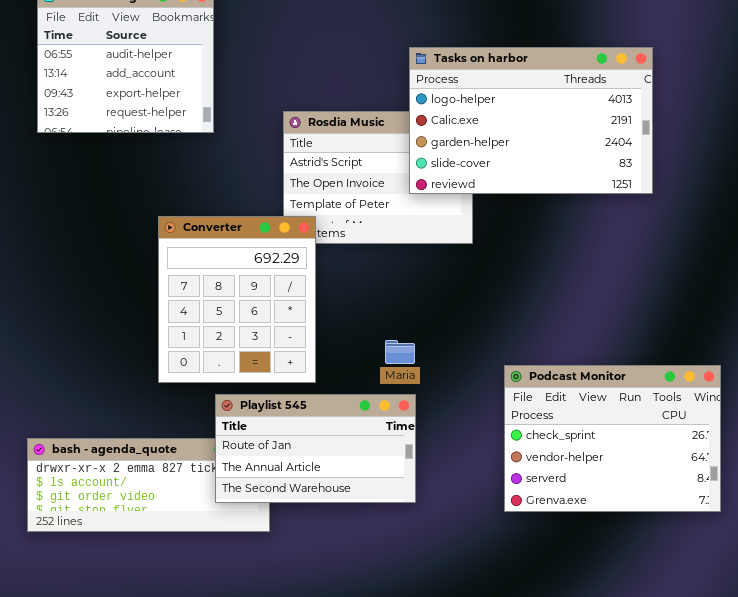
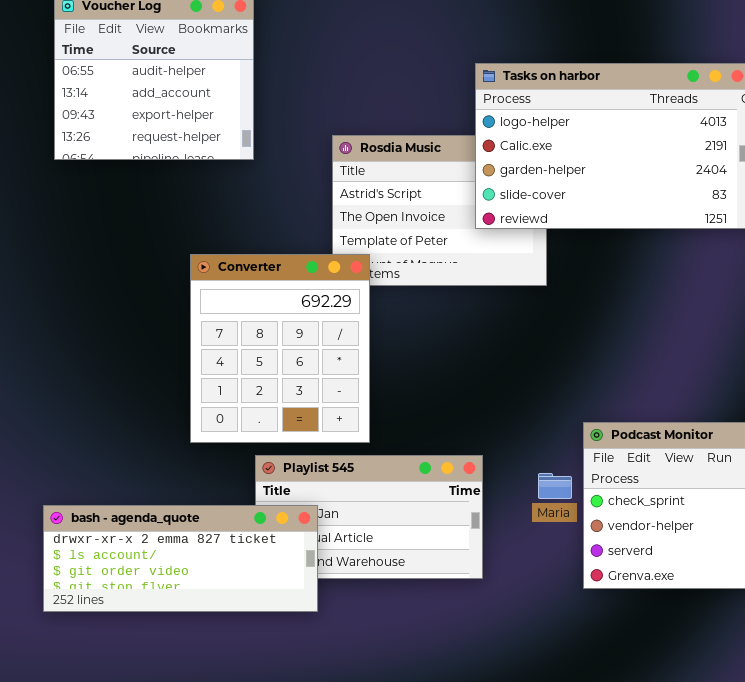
Maria: [385,340,415,364] -> [538,473,572,499], moved
bash - agenda_quote: [27,438,270,532] -> [43,505,318,612], raised

